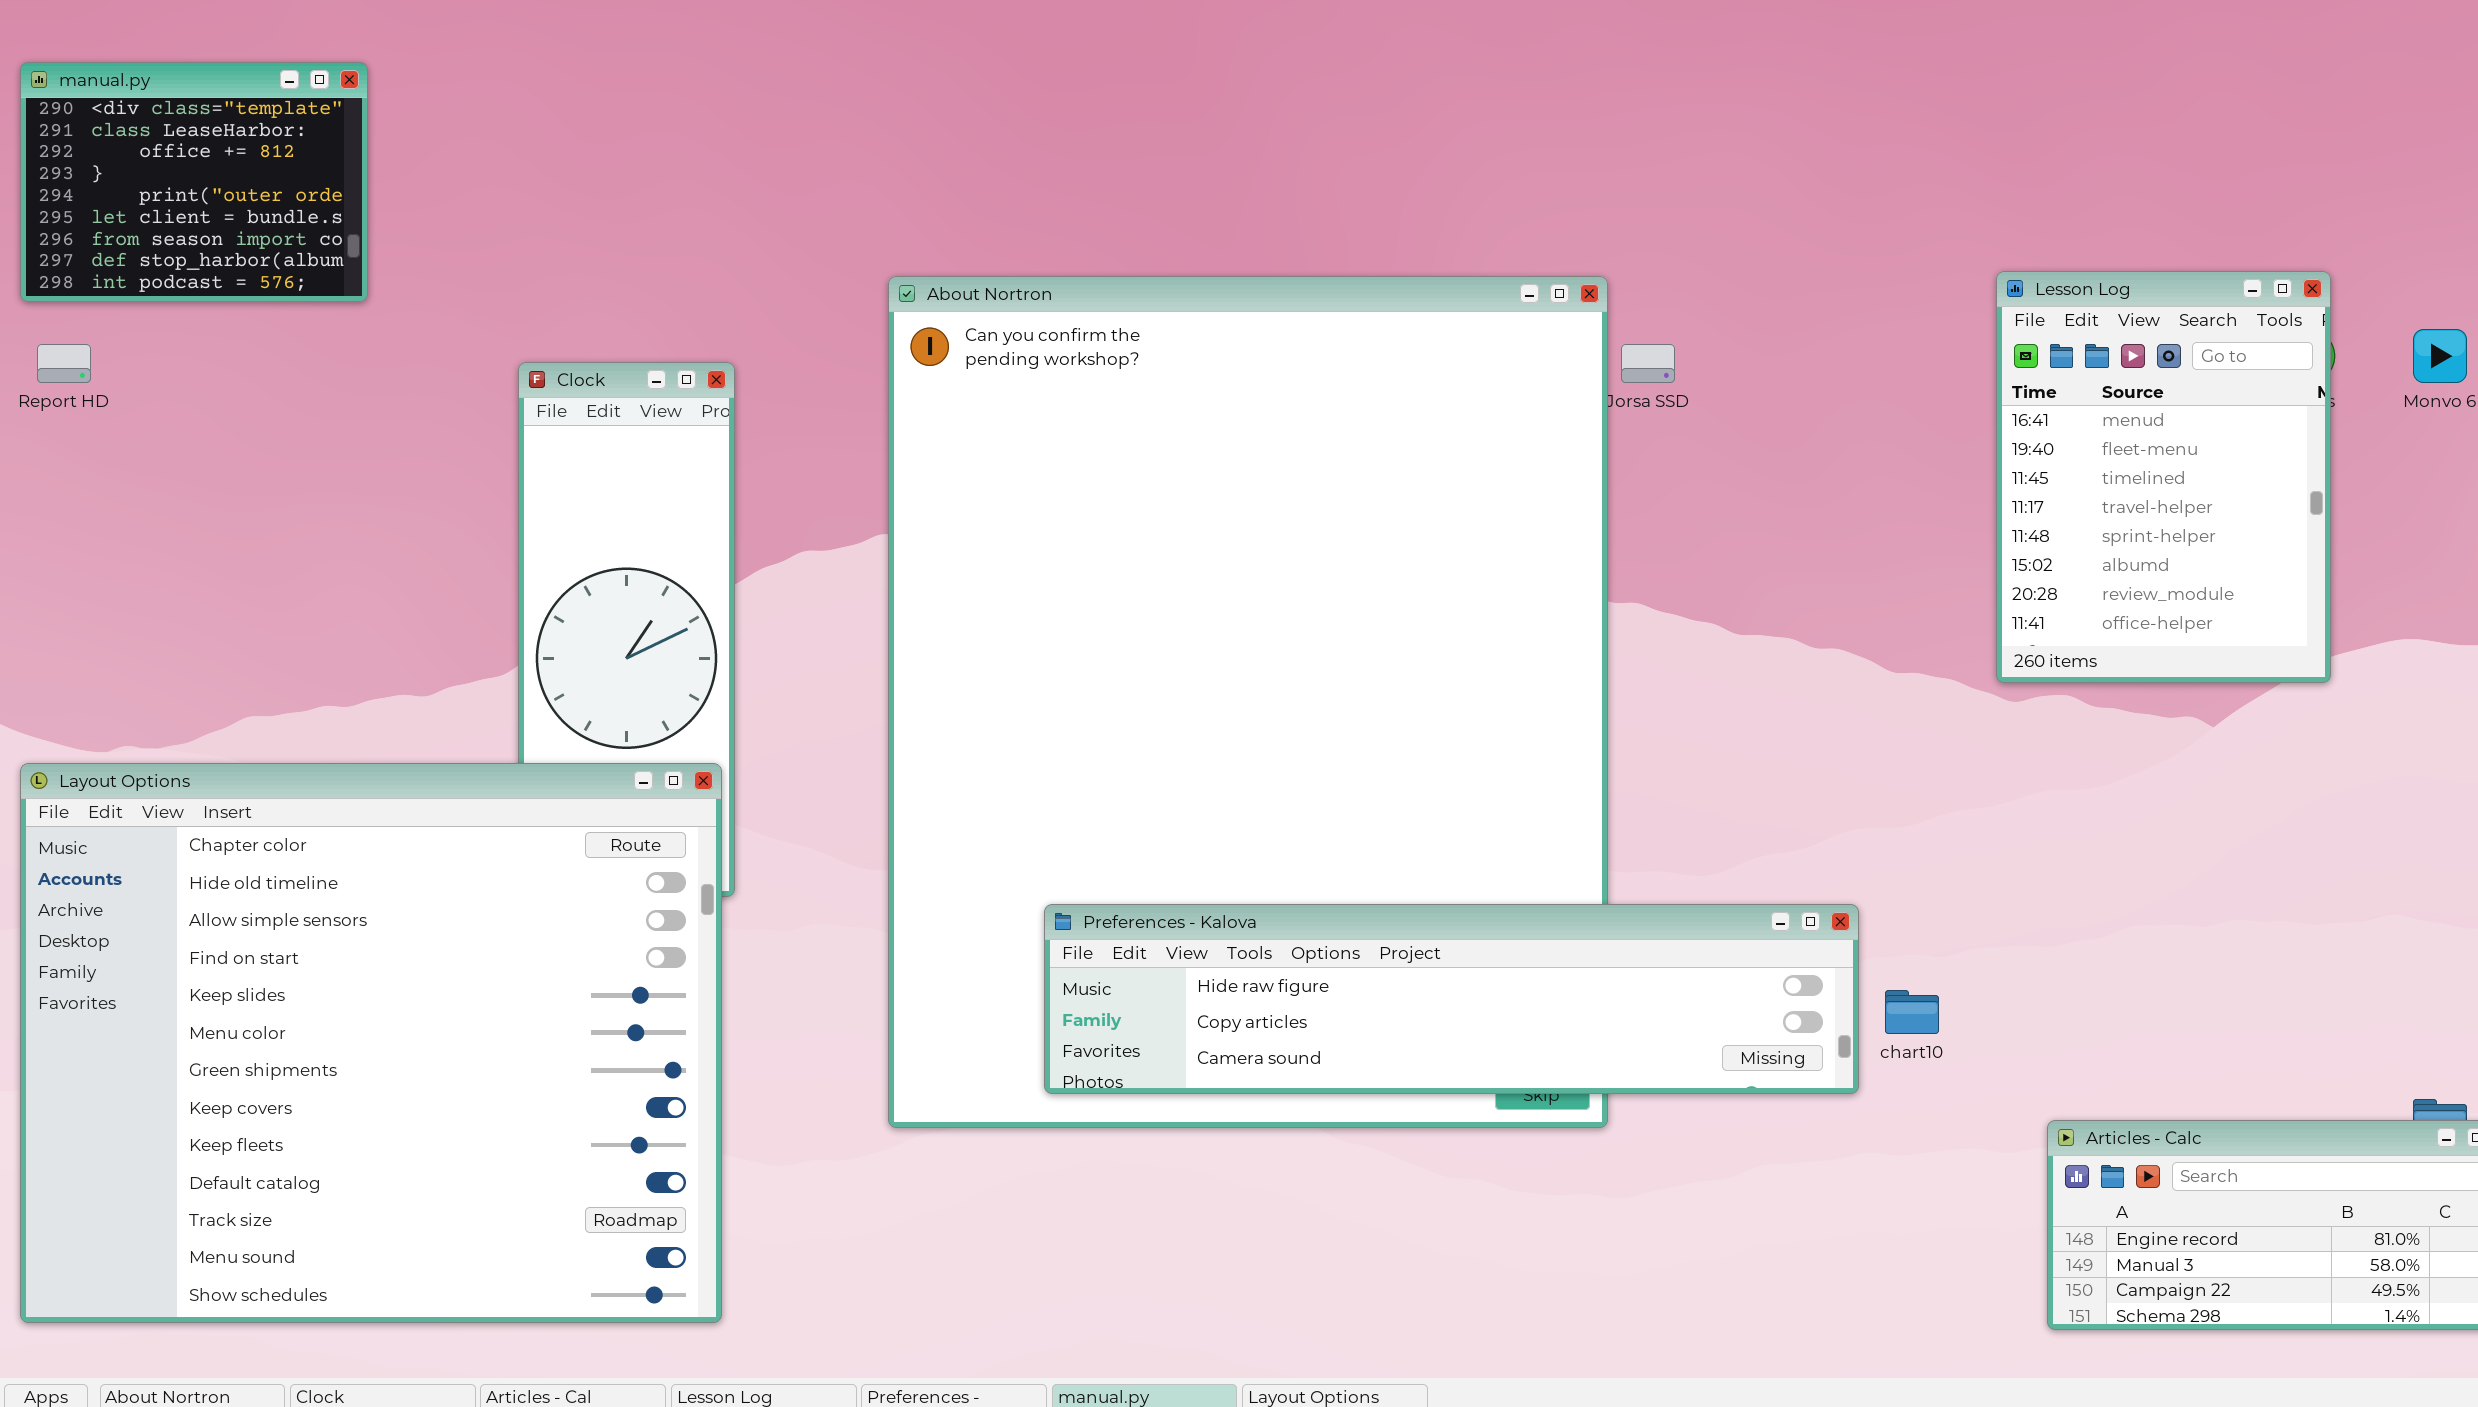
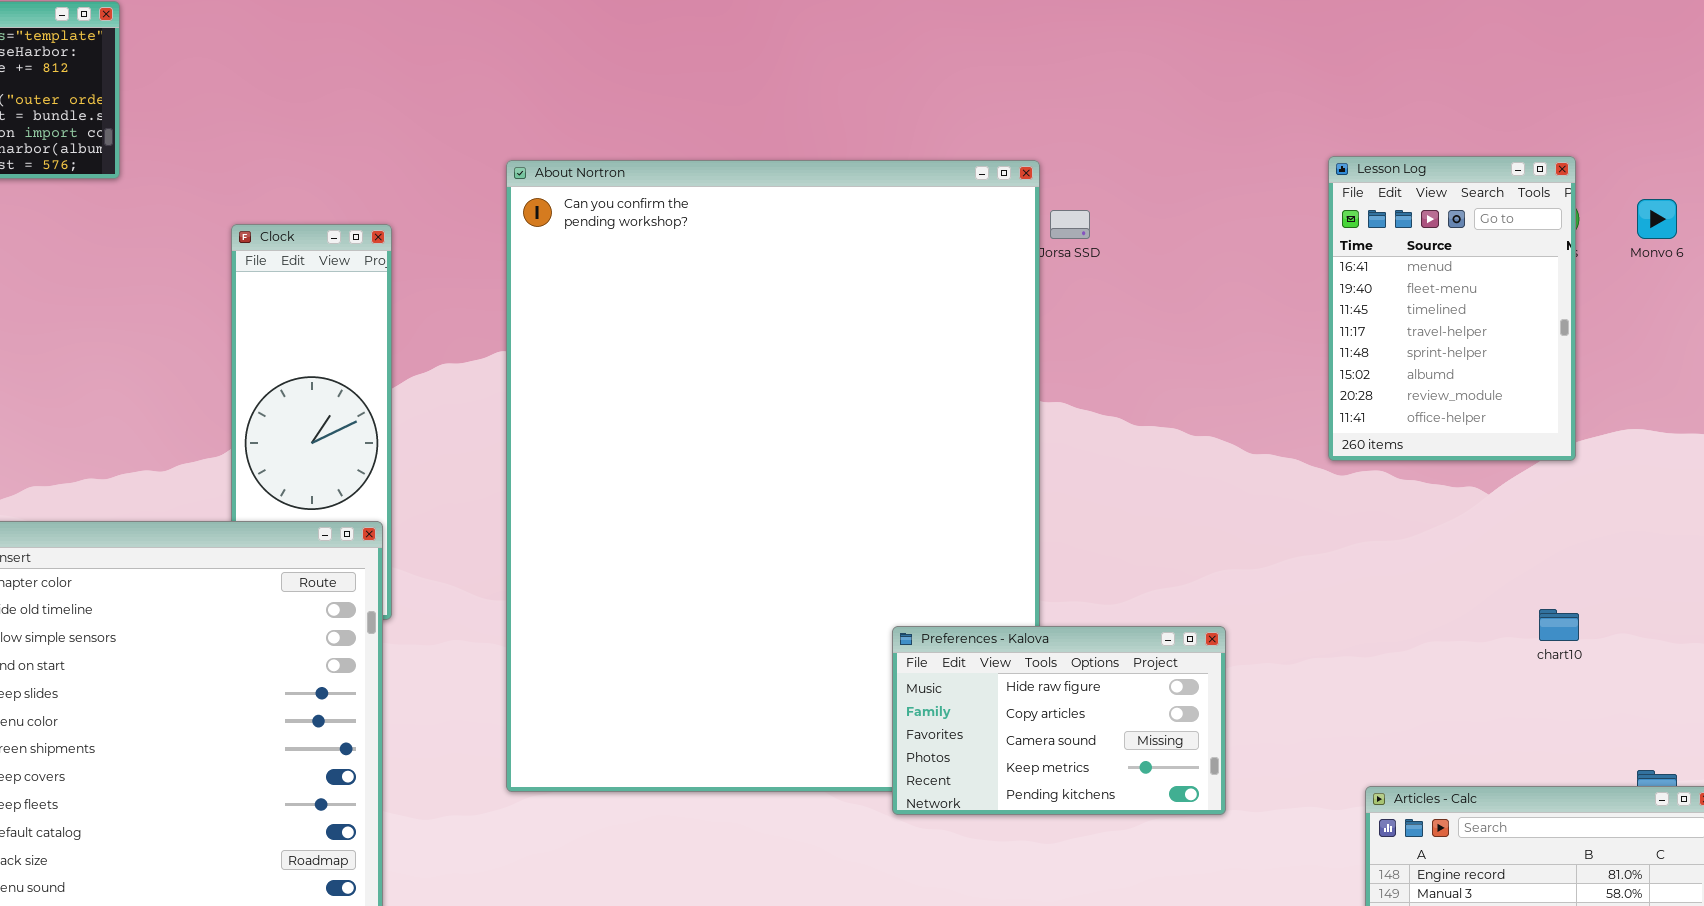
Preferences - Kalova: [1044,904,1859,1094] -> [892,626,1226,815], resized
chart10: [1885,990,1939,1034] -> [1539,609,1579,641], moved

